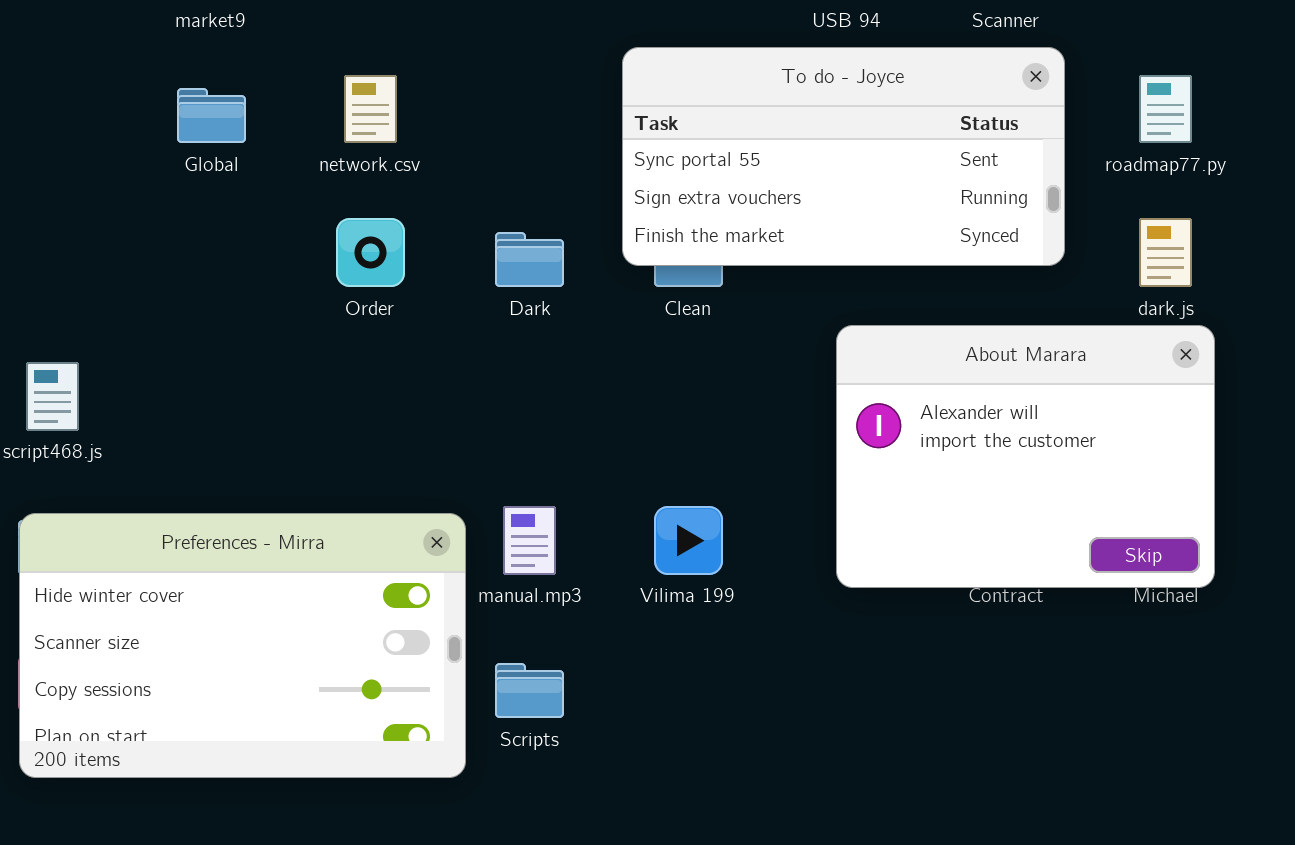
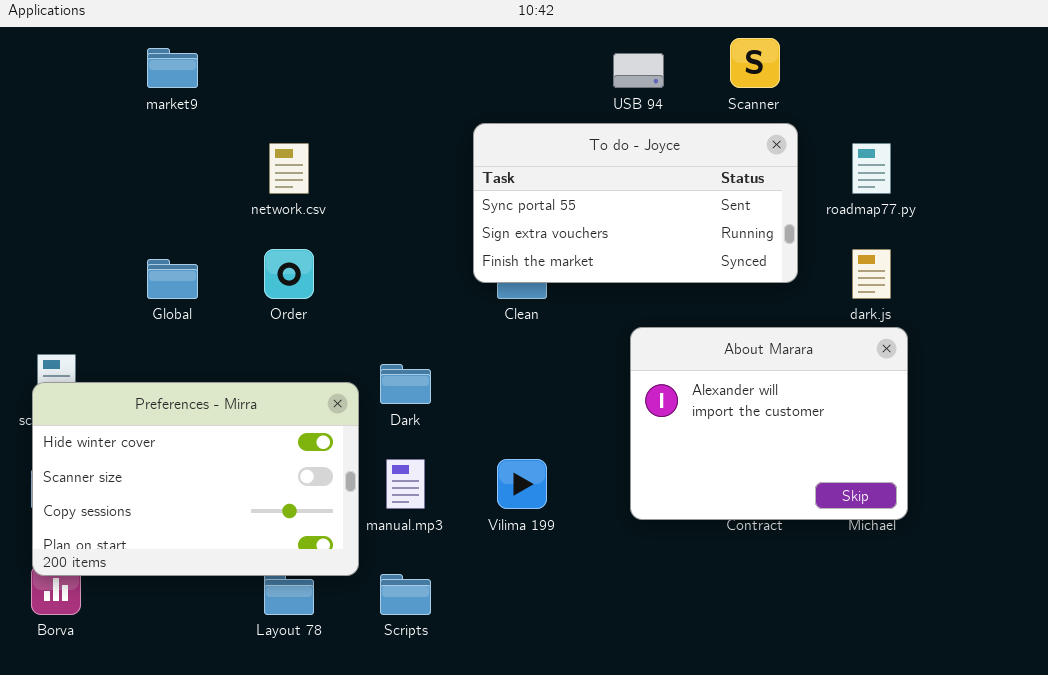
Global: [177,88,246,143] -> [147,259,198,299], moved
Dark: [495,232,564,287] -> [380,364,431,404], moved
Preferences - Mirra: [19,513,466,778] -> [32,382,359,576], moved

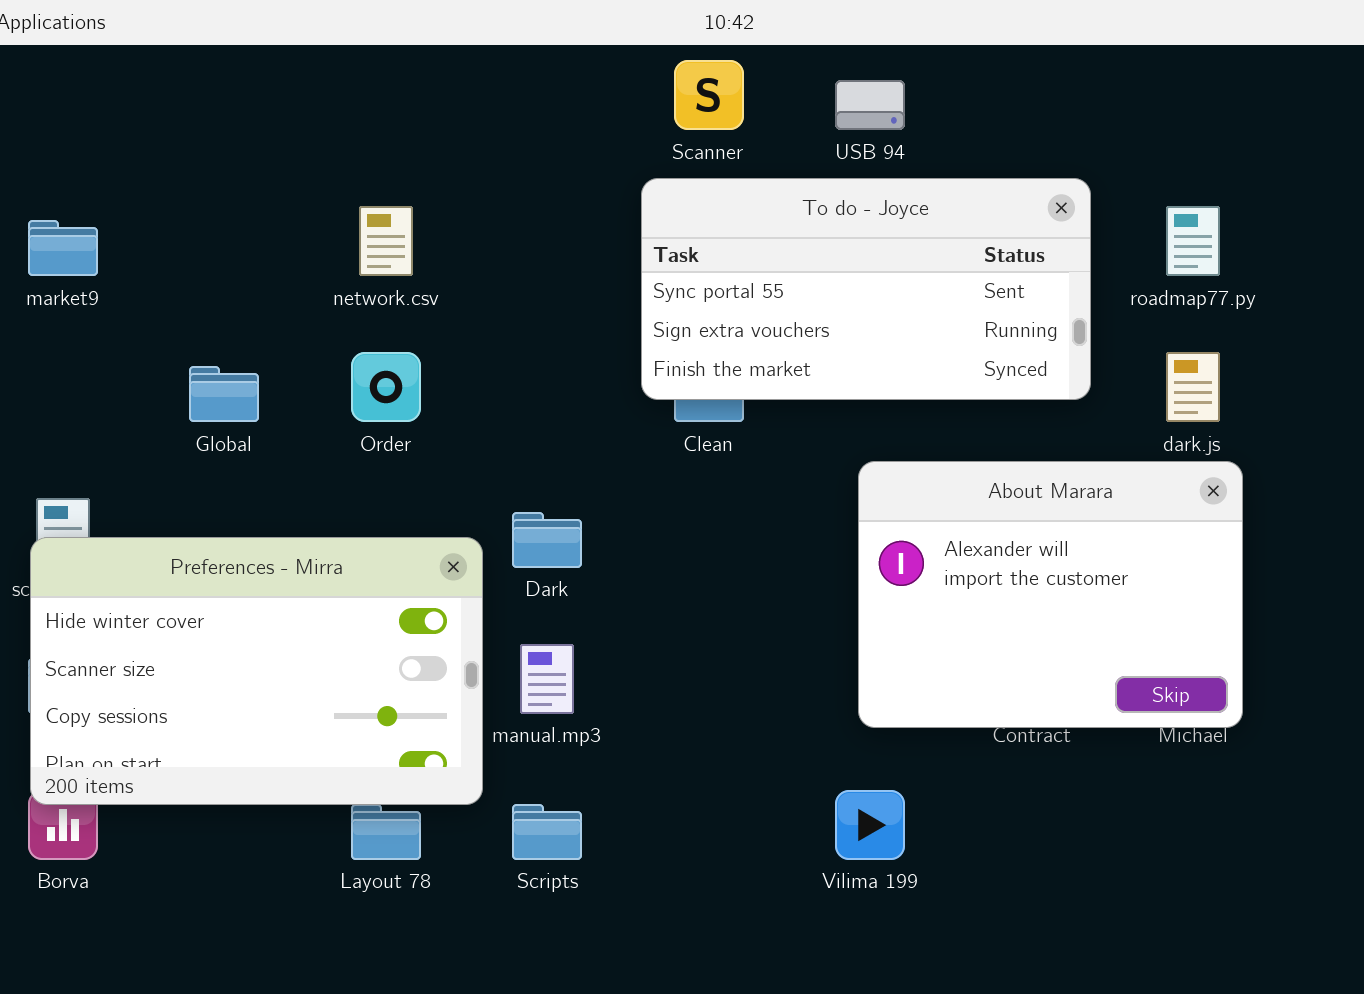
Scanner: [730,38,780,88] -> [674,60,744,130], moved
market9: [147,48,198,88] -> [28,220,98,276], moved
Vilima 199: [497,459,547,509] -> [835,790,905,860], moved

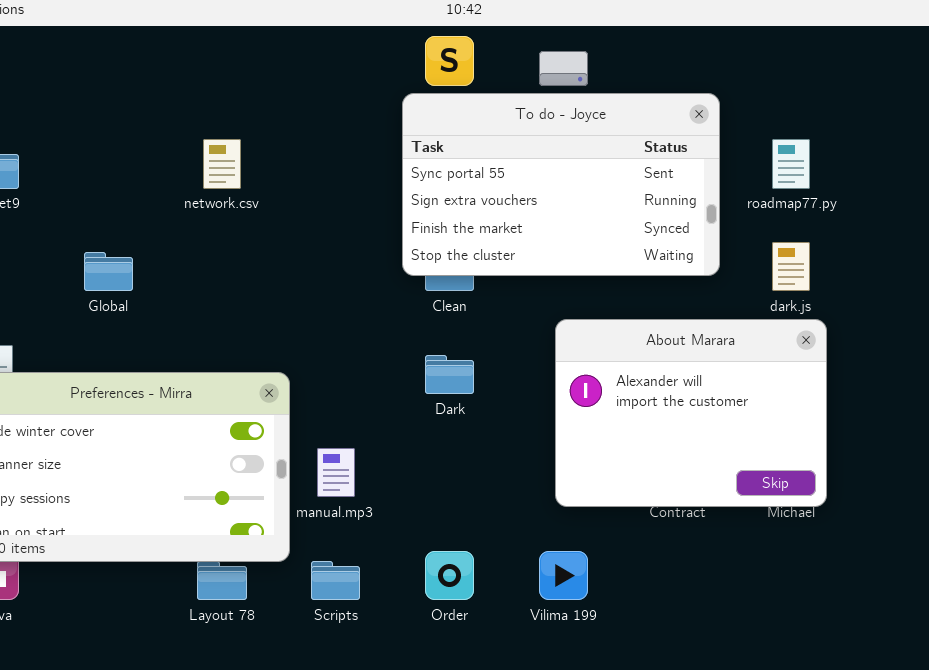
To do - Joyce: [641,178,1091,400] -> [402,93,720,276], resized
Order: [351,352,421,422] -> [425,551,474,600], moved
Dark: [512,512,582,568] -> [425,355,474,394], moved

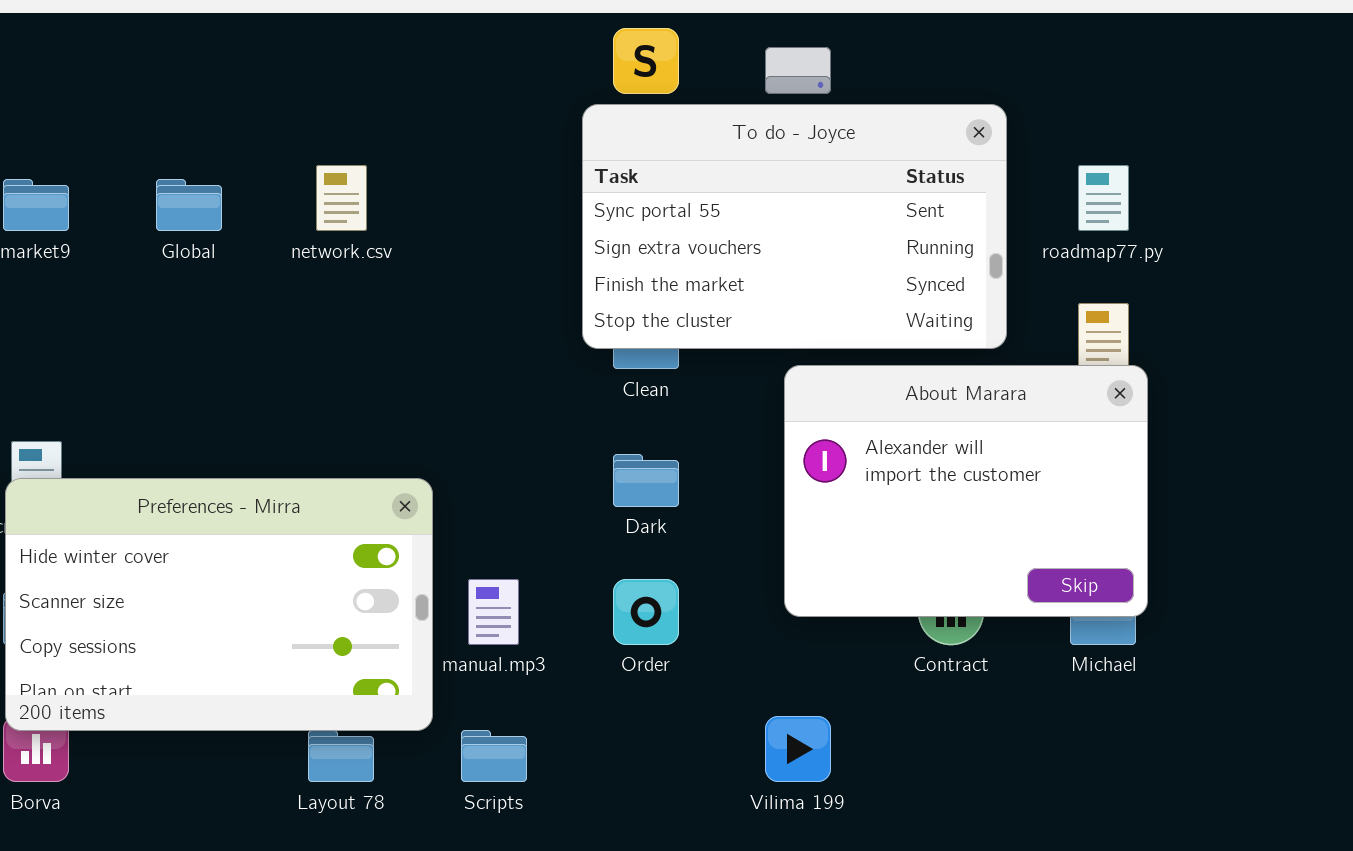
Global: [84,252,133,291] -> [156,179,222,231], moved
About Marara: [555,319,827,507] -> [784,365,1148,617], moved
Order: [425,551,474,600] -> [613,579,679,645], moved

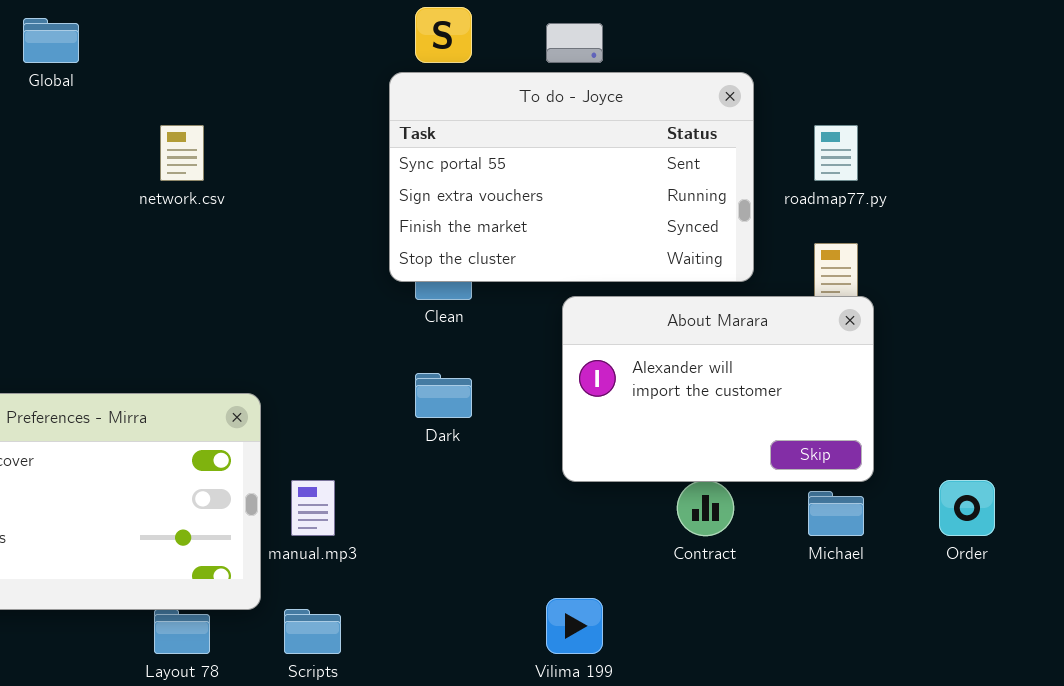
Global: [156,179,222,231] -> [23,18,79,63], moved
About Marara: [784,365,1148,617] -> [562,296,874,482], resized
Order: [613,579,679,645] -> [939,480,995,536], moved

